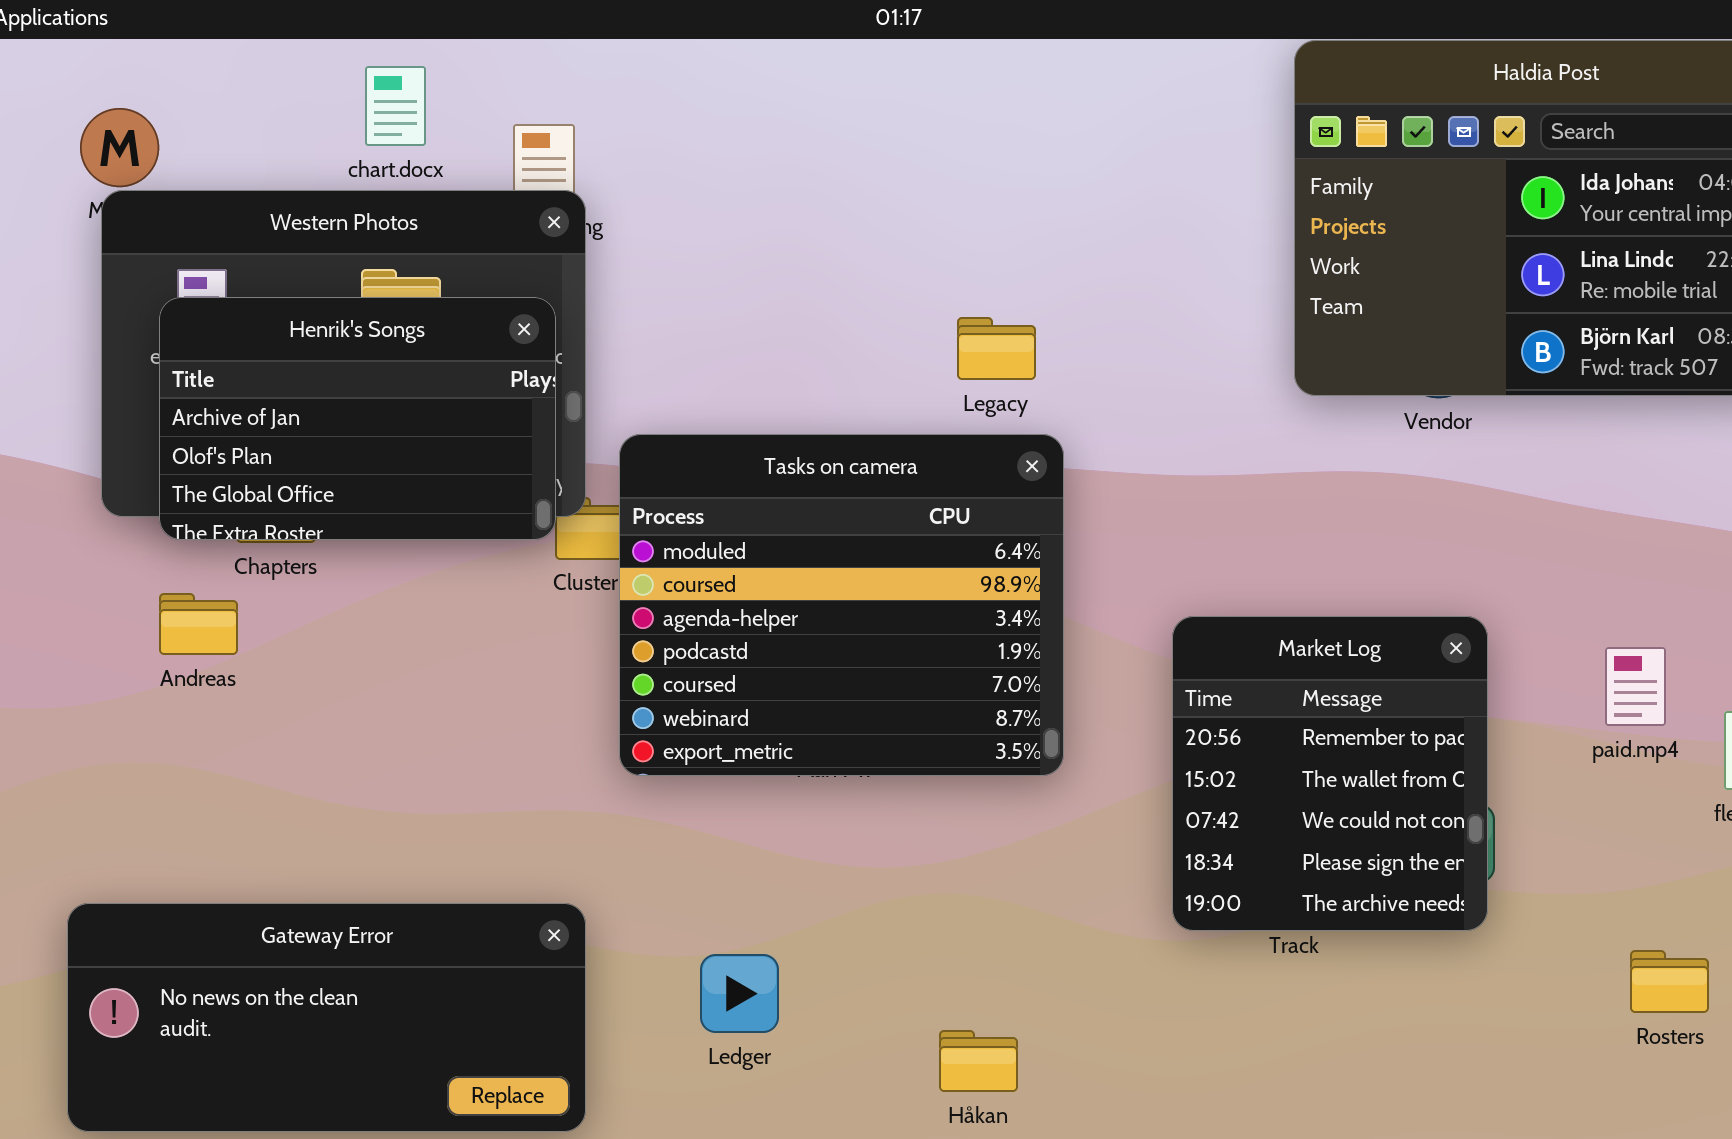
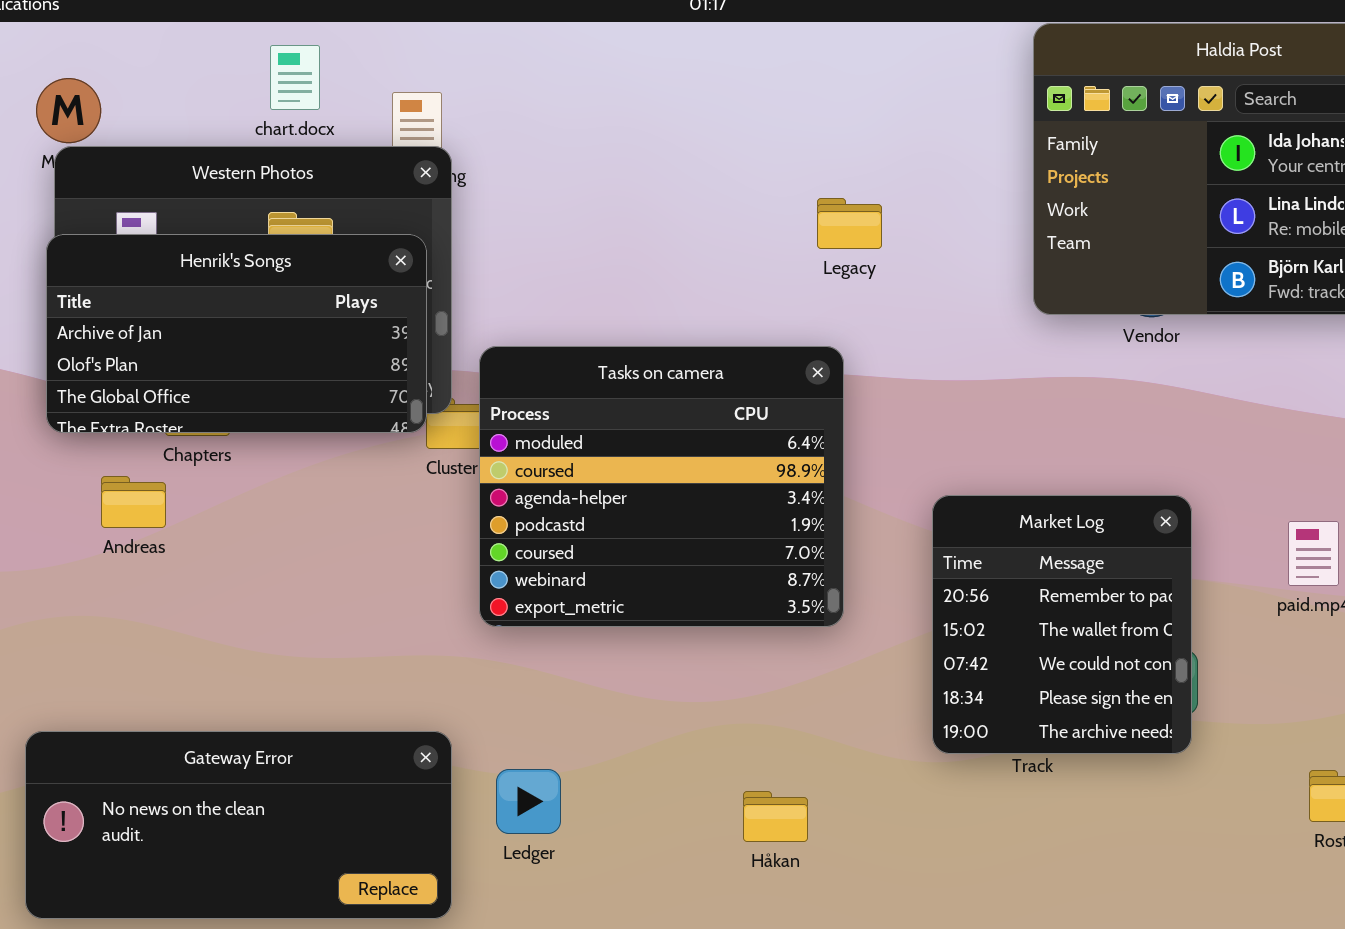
Henrik's Songs: [159,297,556,540] -> [46,234,427,433], resized
Legacy: [957,317,1036,380] -> [817,198,882,249], moved
Ledger: [700,954,779,1033] -> [496,769,561,834], moved
Håkan: [939,1030,1018,1092] -> [743,791,808,842], moved

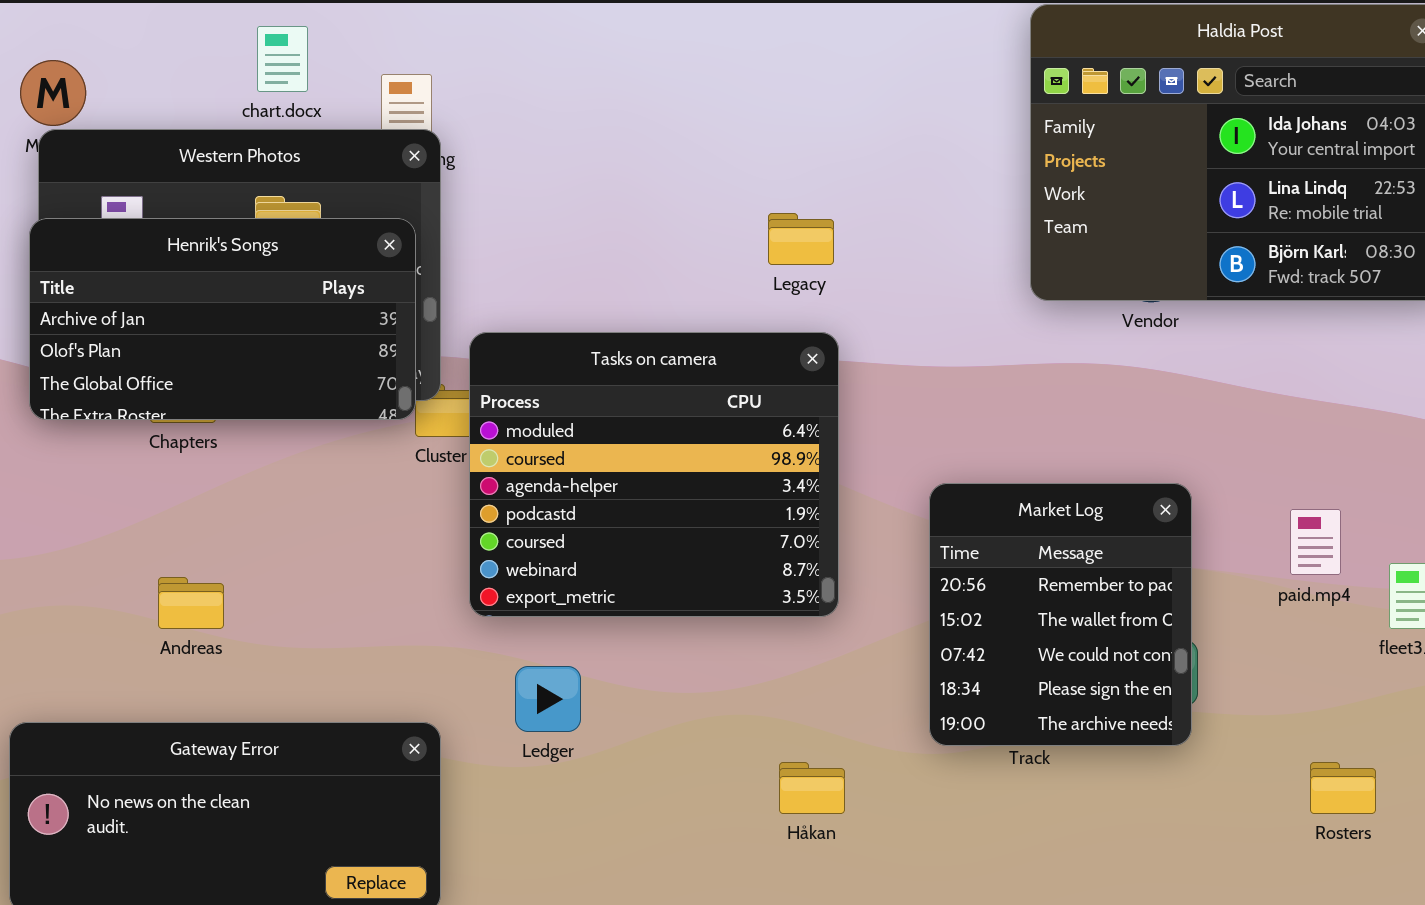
Legacy: [817,198,882,249] -> [768,213,834,265], moved
Andreas: [101,476,166,528] -> [158,577,224,629], moved
Ledger: [496,769,561,834] -> [515,666,581,732], moved
Håkan: [743,791,808,842] -> [779,762,845,814], moved

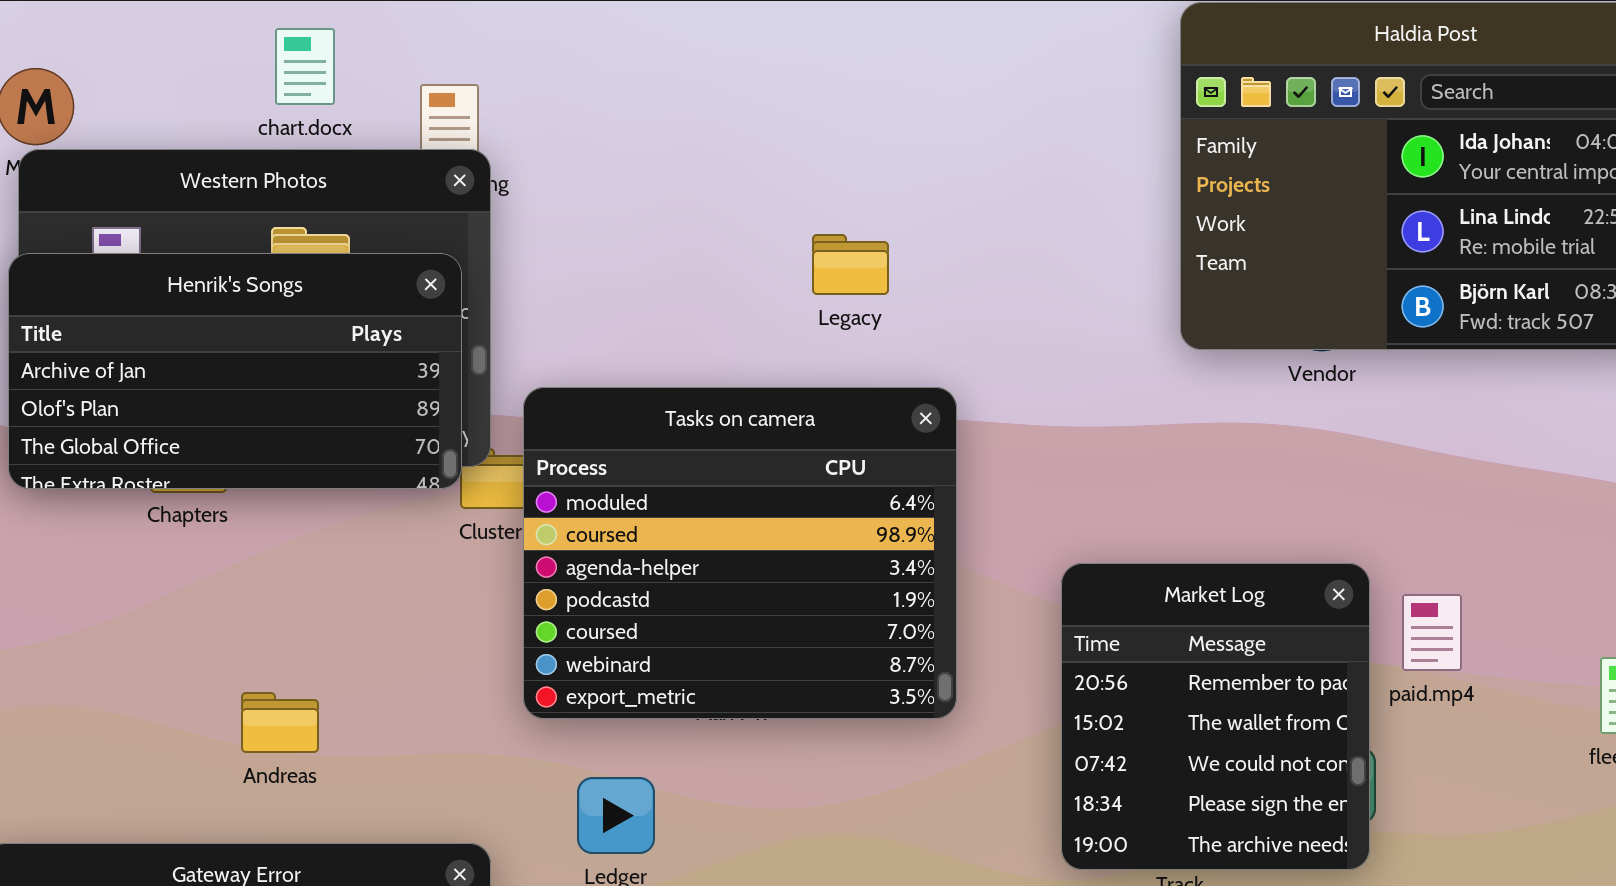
Legacy: [768,213,834,265] -> [812,234,889,295], moved
paid.mp4: [1290,509,1341,575] -> [1402,594,1462,671], moved
Andreas: [158,577,224,629] -> [241,692,319,753], moved

